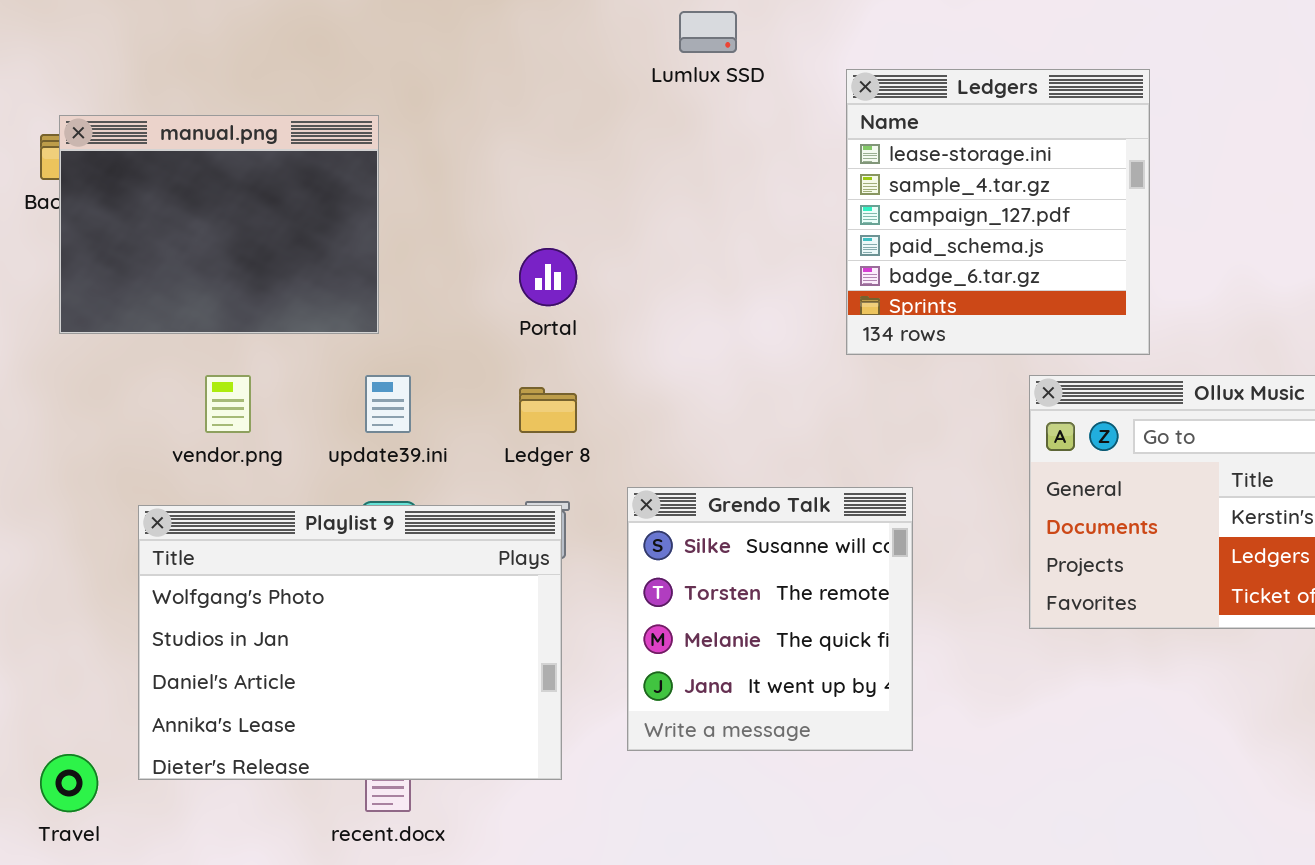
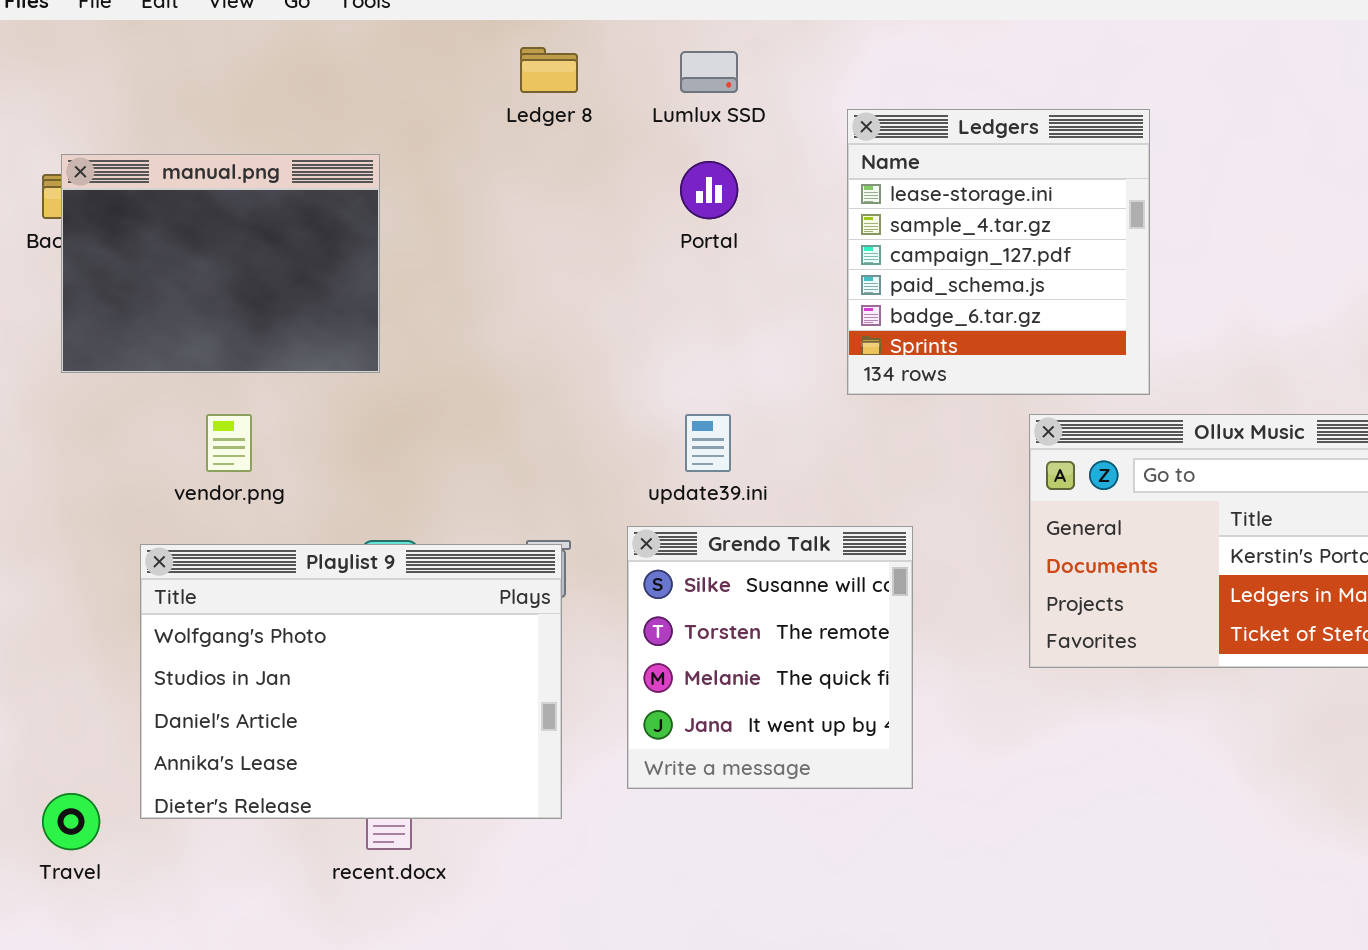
Portal: [519,248,577,306] -> [680,161,738,219], moved
update39.ini: [365,375,411,433] -> [685,414,731,472], moved
Ledger 8: [519,387,577,433] -> [520,47,578,93], moved

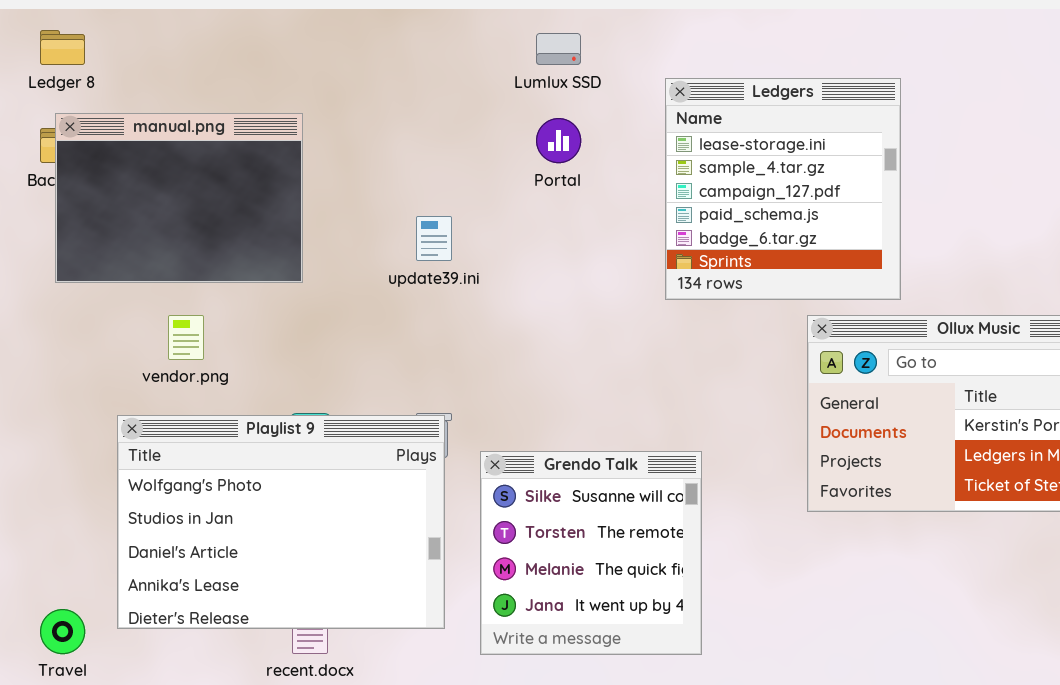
Ledger 8: [520,47,578,93] -> [40,30,85,65], moved
update39.ini: [685,414,731,472] -> [416,216,452,261], moved
Grendo Talk: [627,526,913,789] -> [480,451,702,655], moved

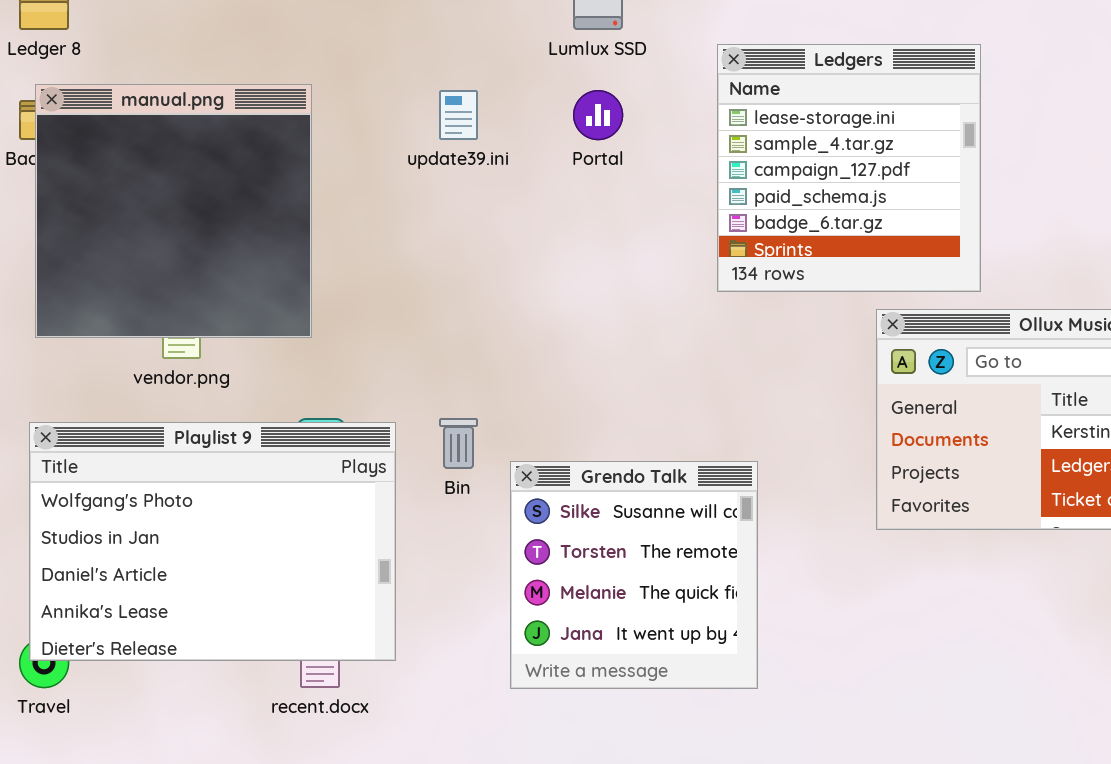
manual.png: [55,113,303,283] -> [35,84,312,338], resized
update39.ini: [416,216,452,261] -> [439,90,478,140], moved
Playlist 9: [117,415,445,629] -> [29,422,396,661], moved

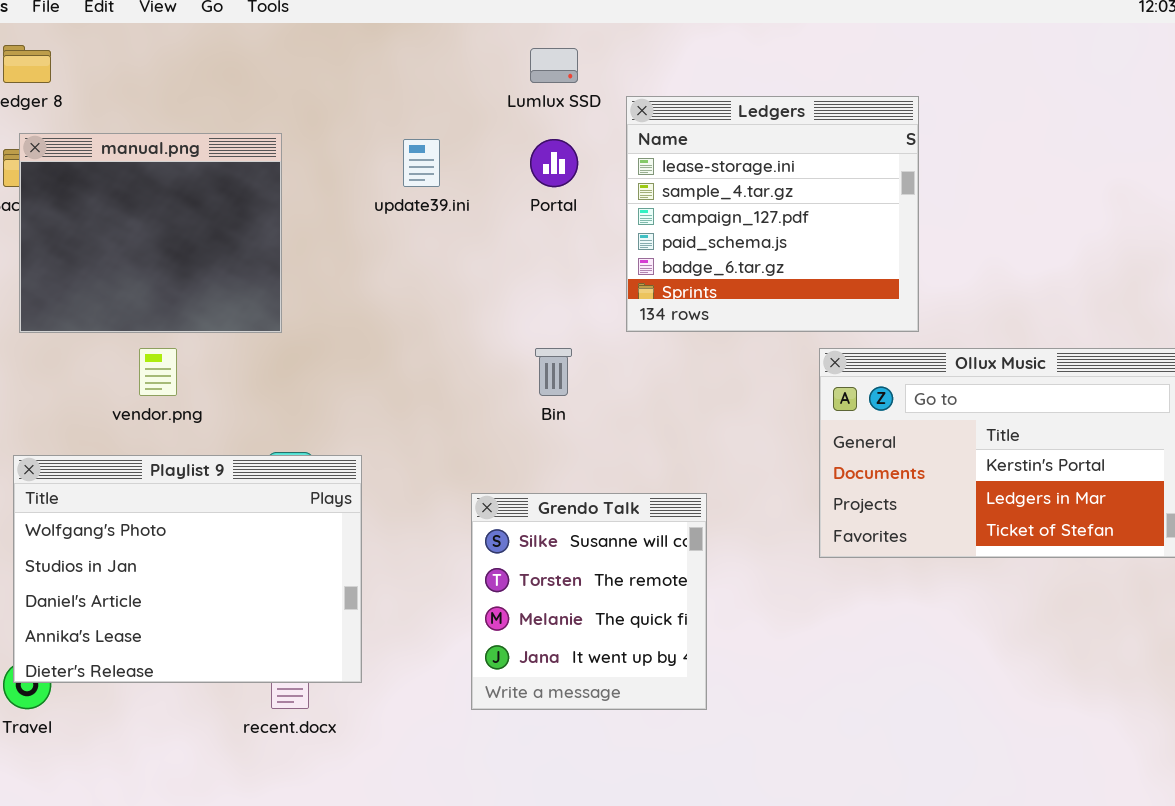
Ledgers: [717,44,981,292] -> [626,96,919,332], resized
manual.png: [35,84,312,338] -> [19,133,282,333], resized
Bin: [439,418,478,469] -> [535,348,572,396], moved

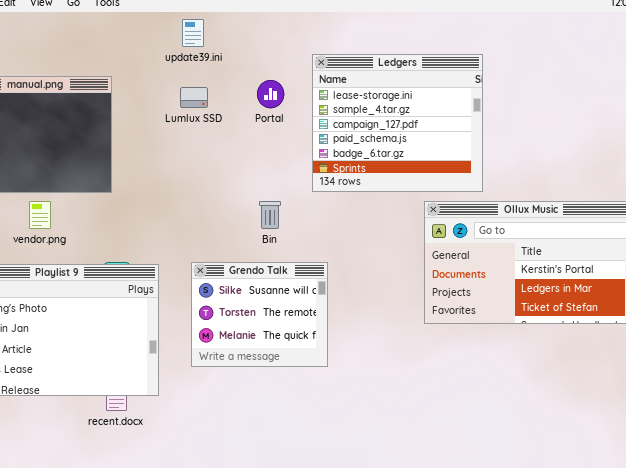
Lumlux SSD: [530,48,578,83] -> [180,87,208,108], moved
update39.ini: [403,139,440,187] -> [182,19,204,47], moved
Grendo Talk: [471,493,707,710] -> [191,262,328,367], moved, resized

